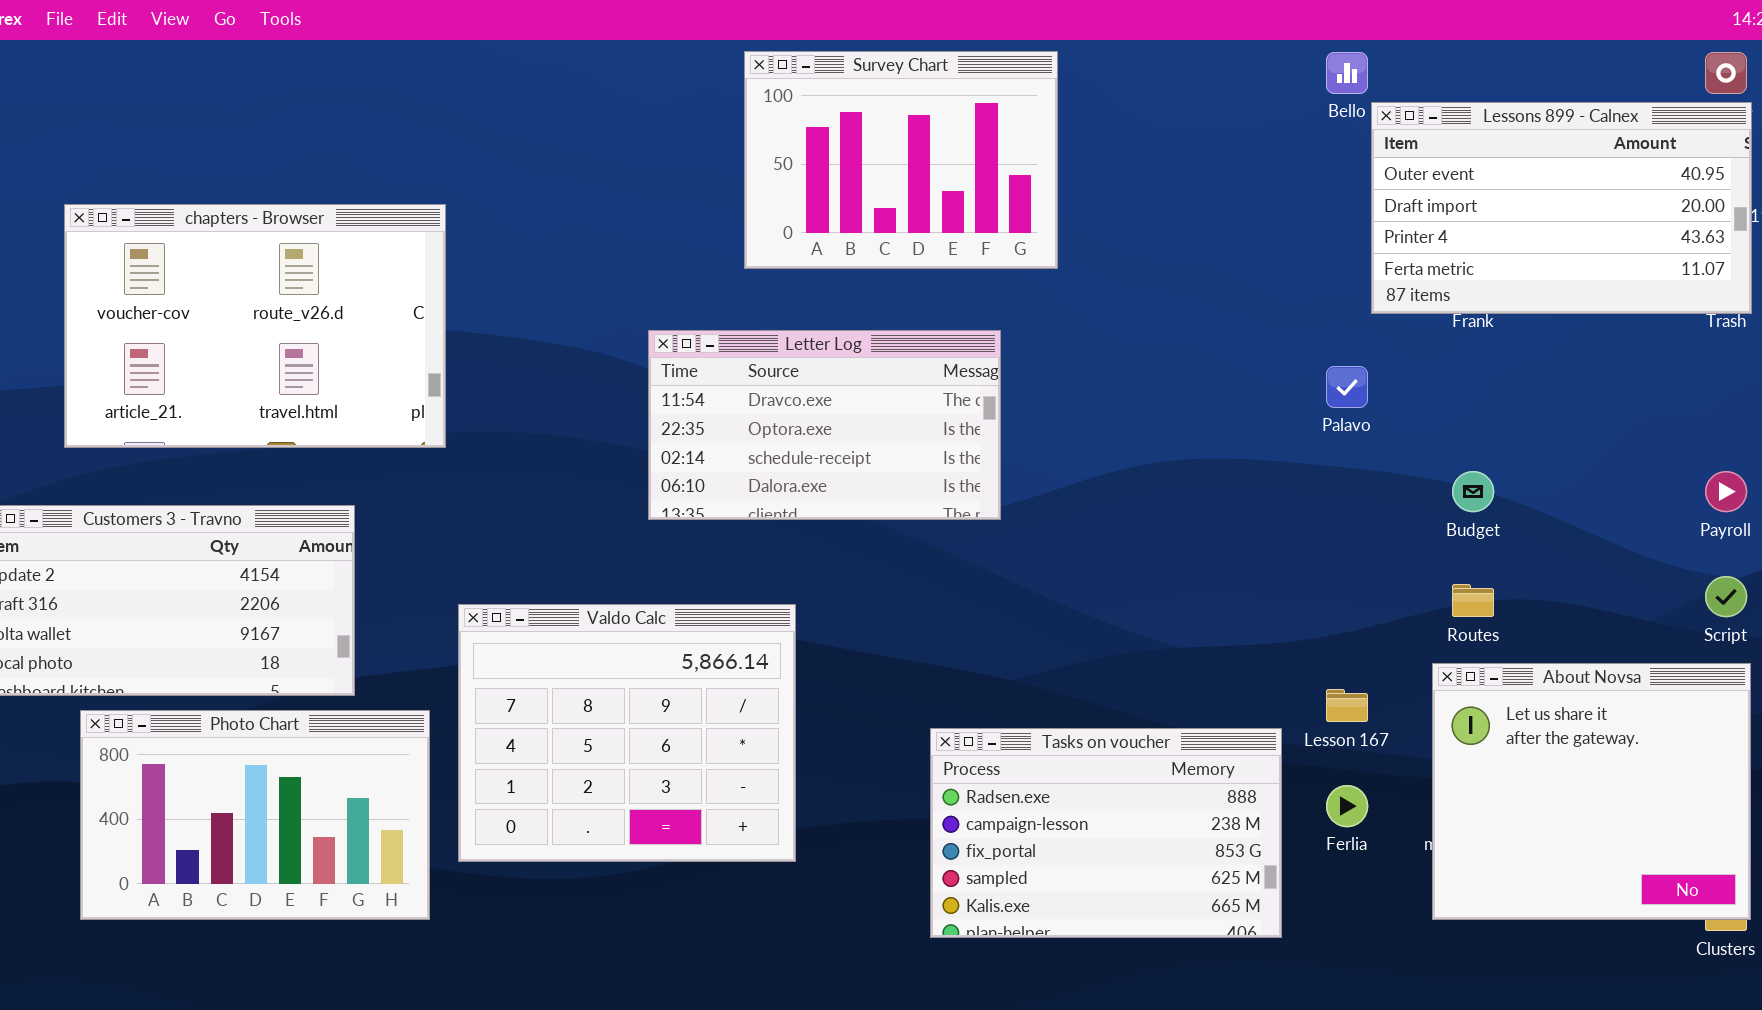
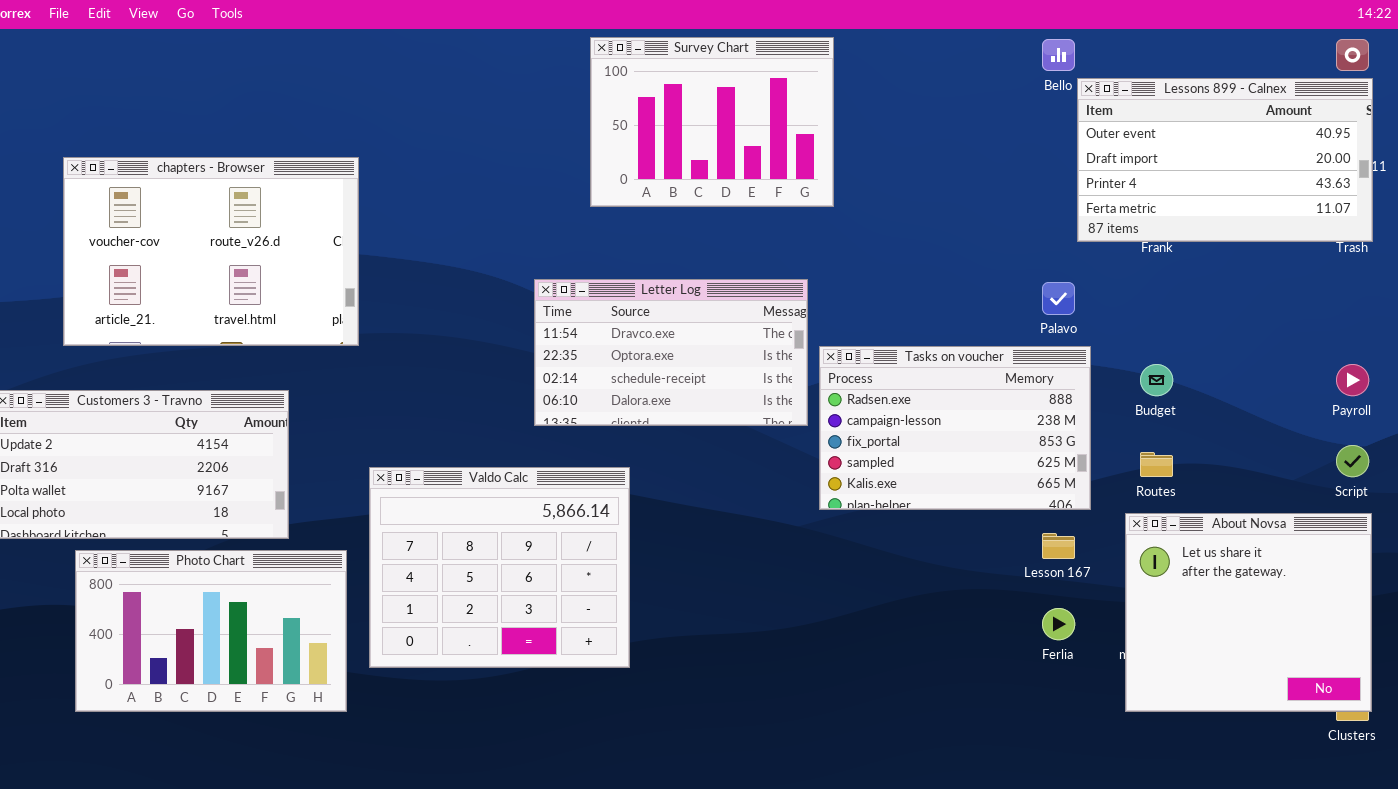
Letter Log: [648,330,1001,520] -> [534,279,808,426], moved
Tasks on voucher: [930,728,1282,938] -> [819,346,1091,510], moved

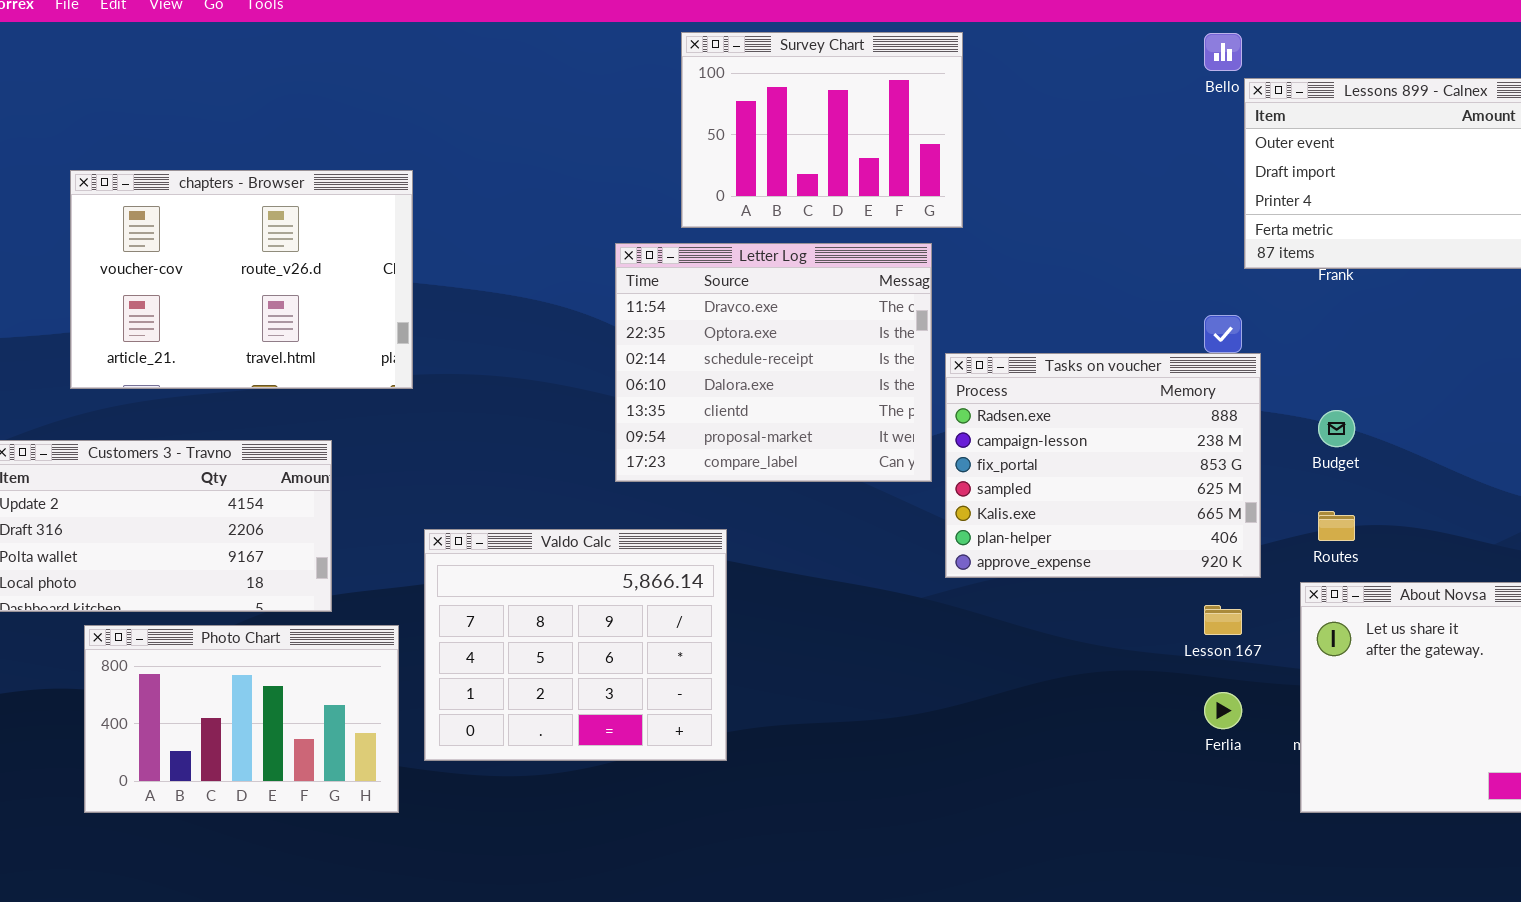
Letter Log: [534,279,808,426] -> [615,243,932,482], resized
Tasks on voucher: [819,346,1091,510] -> [945,353,1261,578], resized

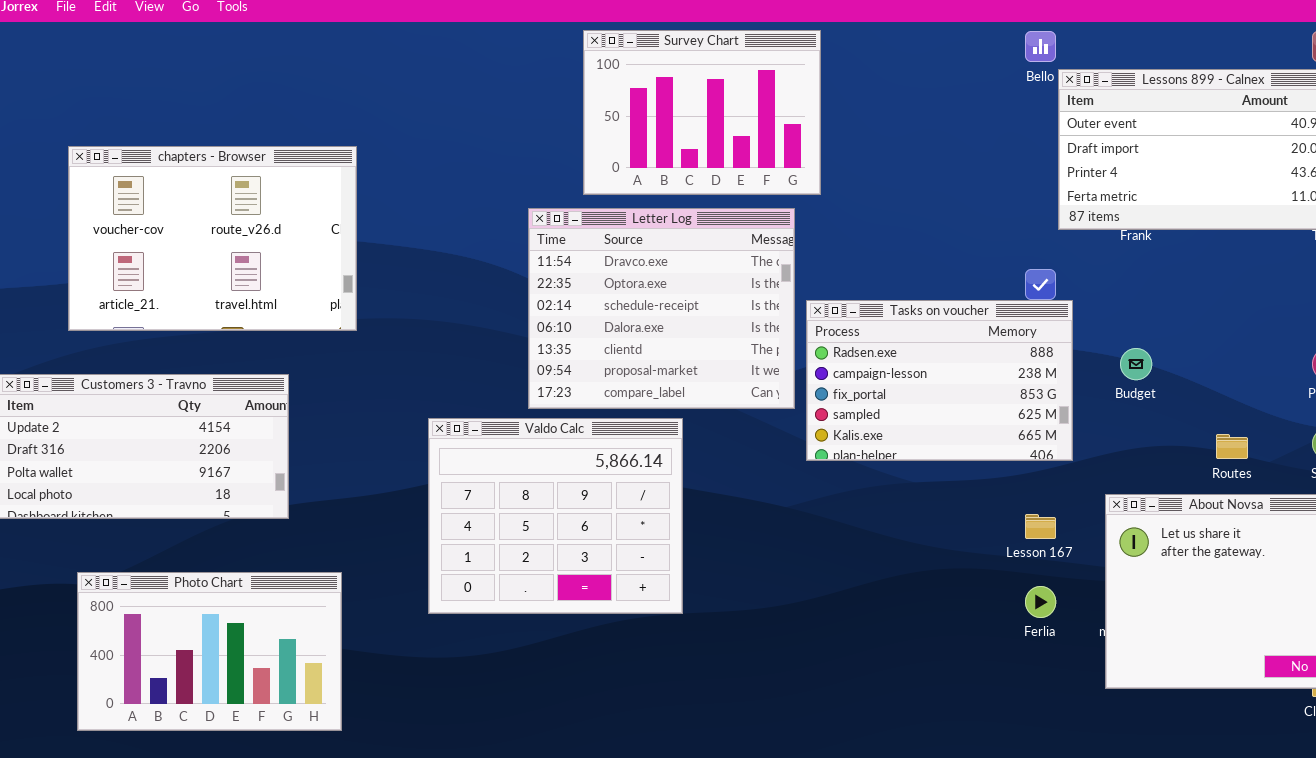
Tasks on voucher: [945,353,1261,578] -> [806,300,1073,461], resized
Routes: [1318,511,1355,541] -> [1216,434,1248,459], moved
Valdo Calc: [424,529,727,761] -> [428,418,683,614], moved
Photo Chart: [84,625,399,813] -> [77,572,342,731], moved

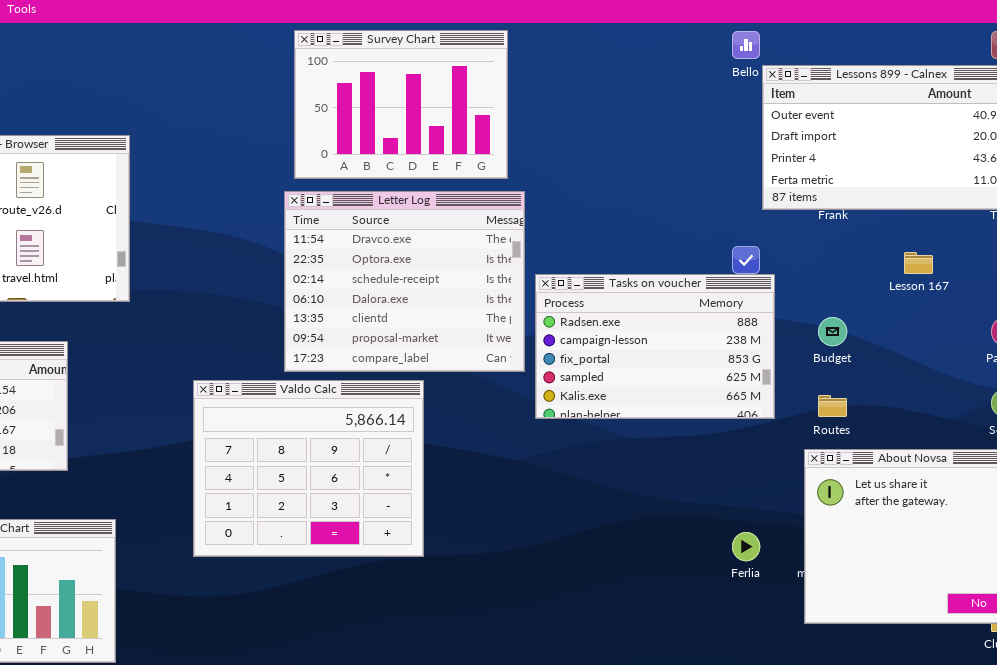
Survey Chart: [583,30,821,195] -> [294,30,508,179], moved
Routes: [1216,434,1248,459] -> [818,395,847,417], moved
Lesson 167: [1025,514,1056,539] -> [904,252,933,274], moved

